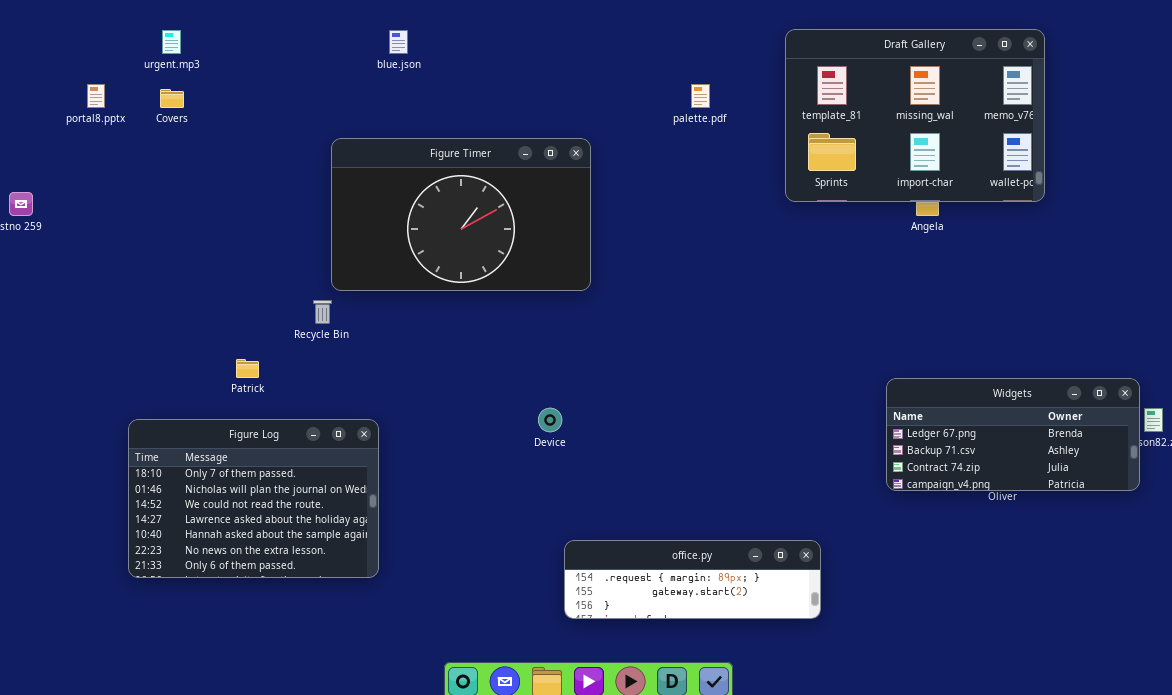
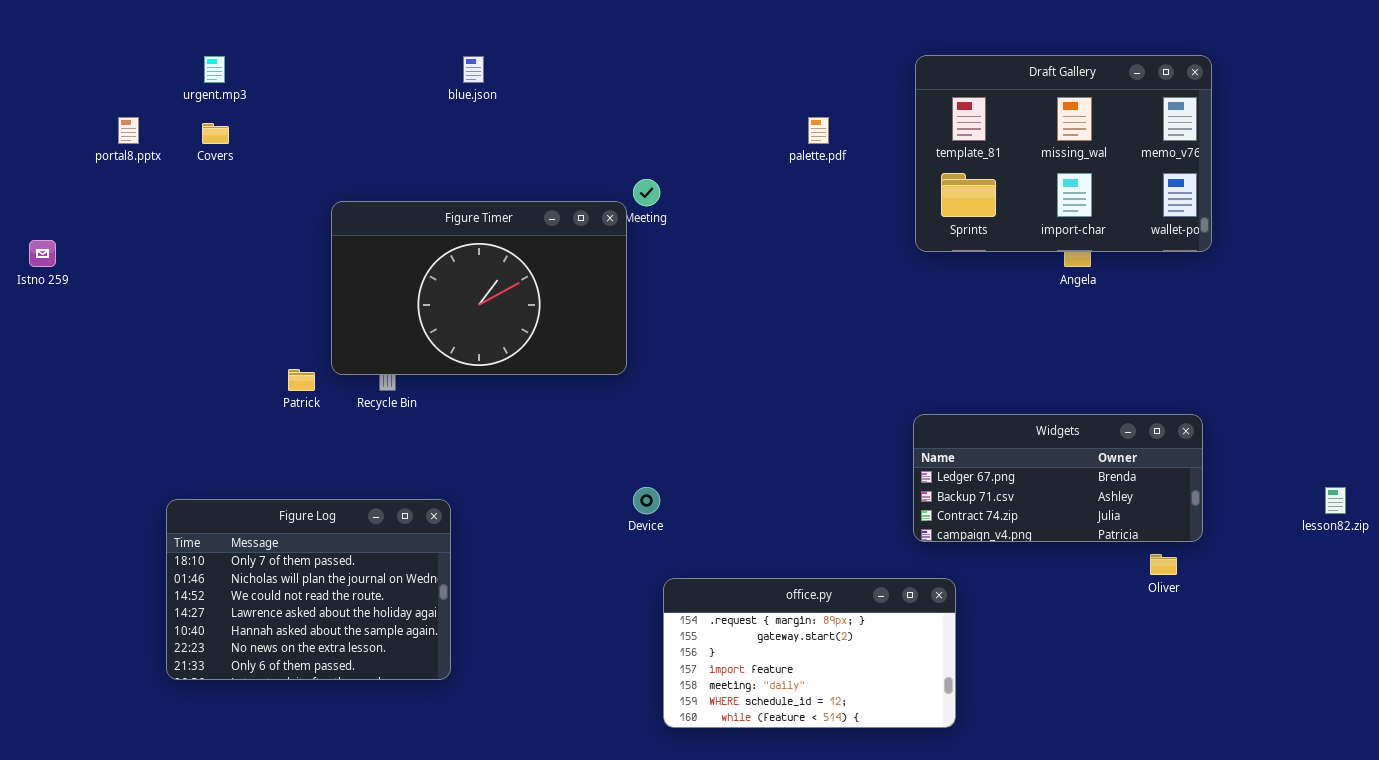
Figure Timer: [331,138,591,291] -> [331,201,627,375], moved
Patrick: [236,359,259,378] -> [288,369,315,391], moved
Widgets: [886,378,1140,491] -> [913,414,1203,542], moved
office.py: [564,540,821,619] -> [663,578,956,728], resized

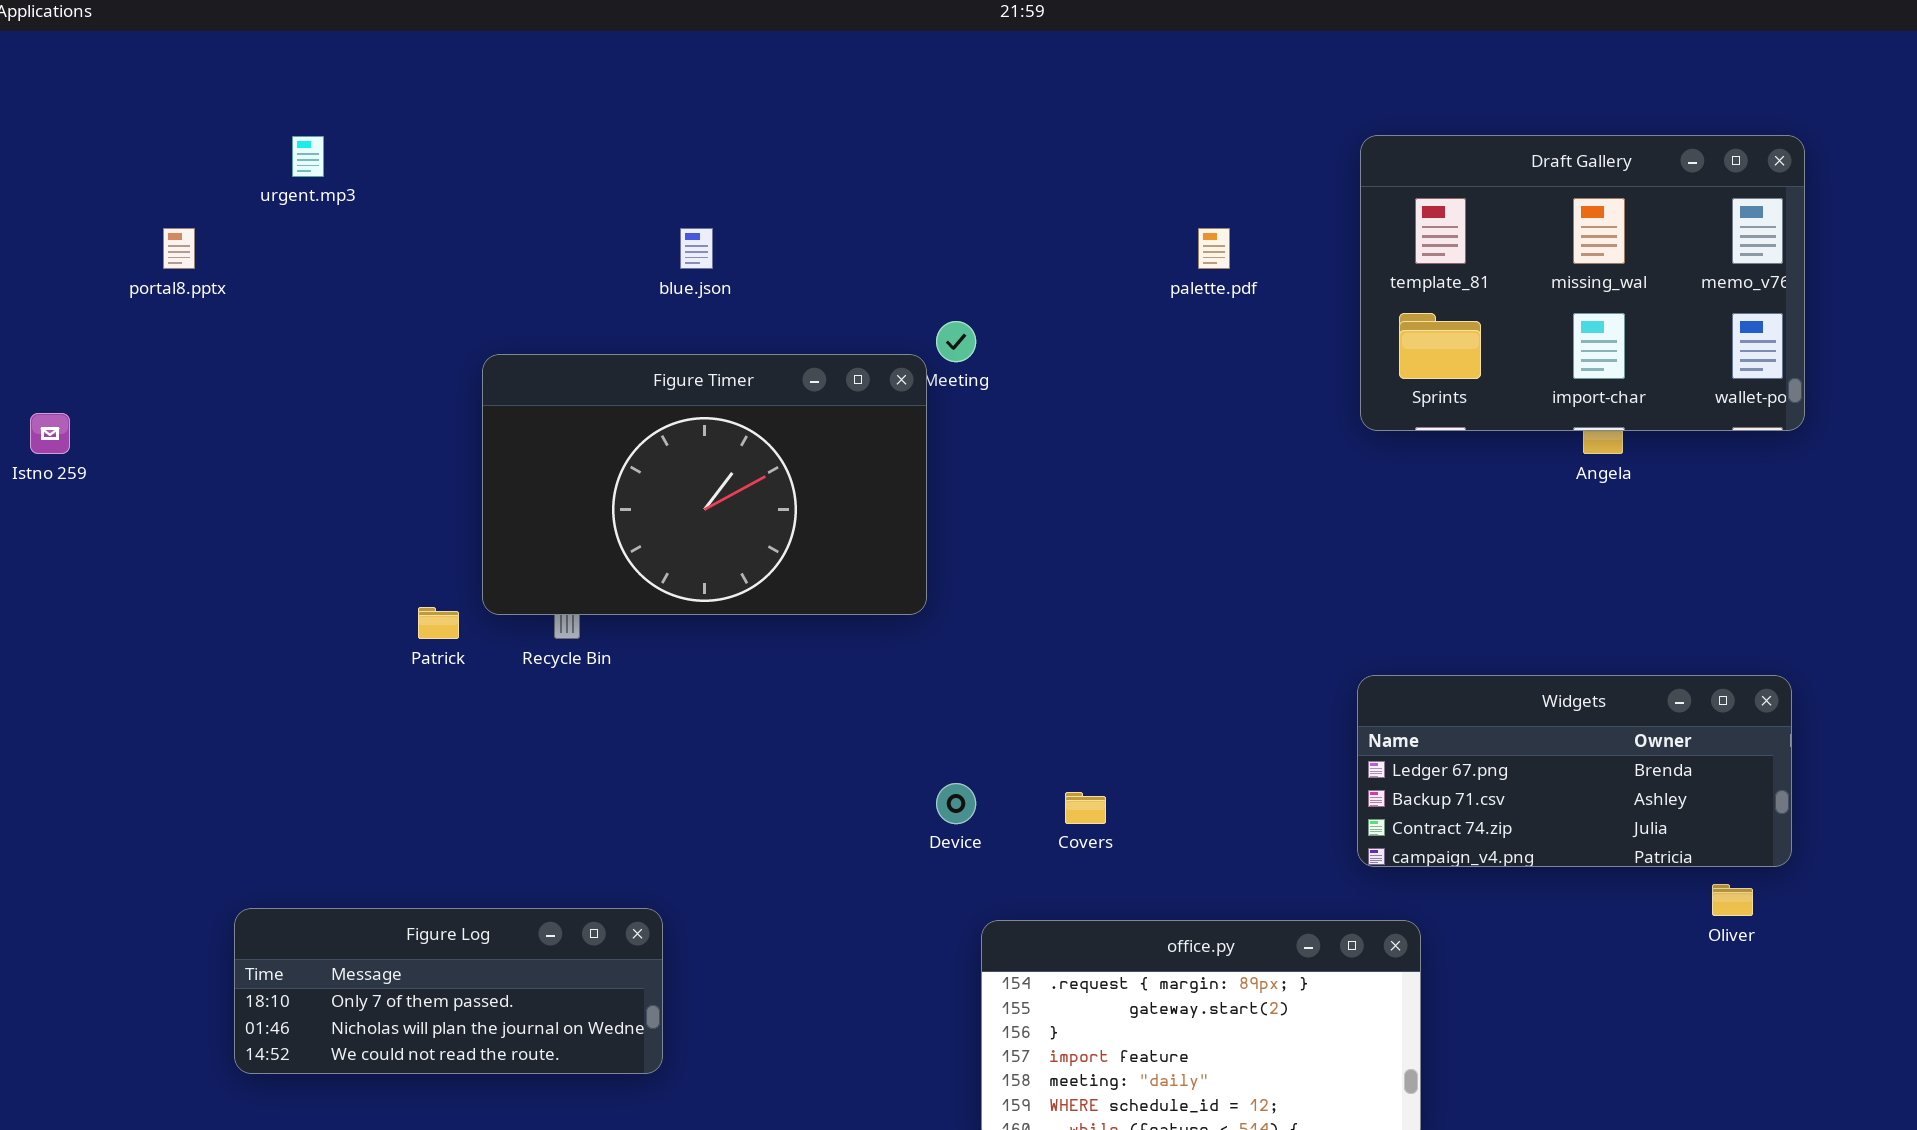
blue.json: [463,56,484,83] -> [680,228,713,269], moved
Covers: [202,123,229,144] -> [1065,792,1106,824], moved
Figure Log: [166,499,451,680] -> [234,908,663,1074], resized

